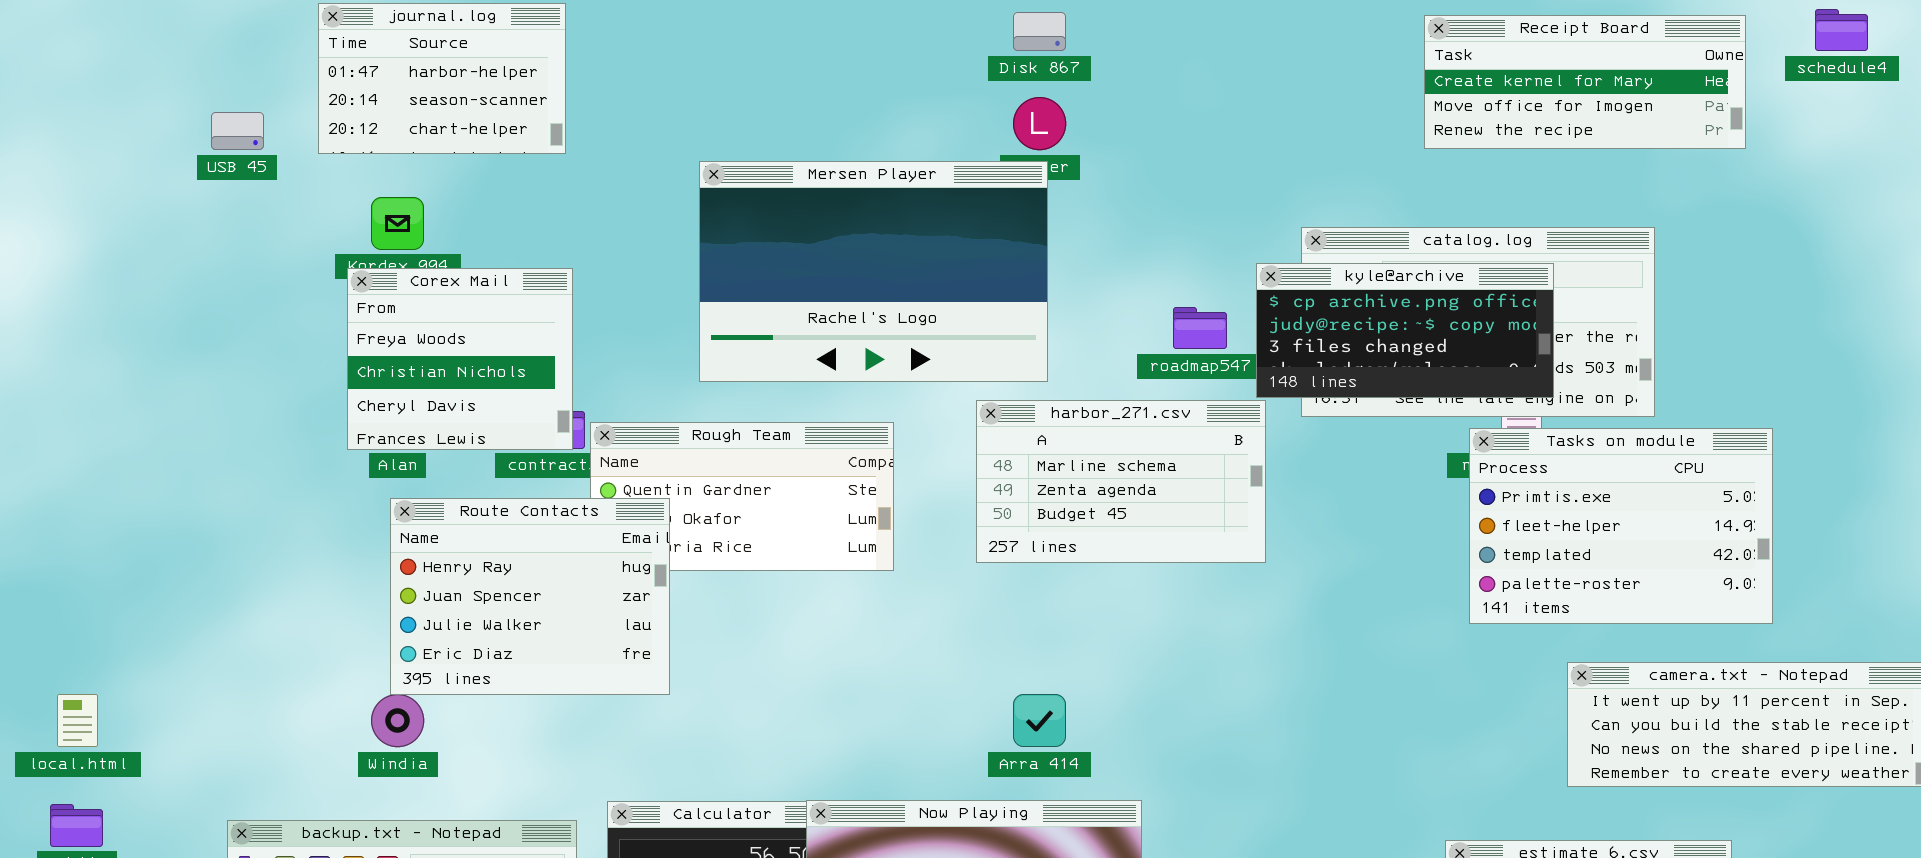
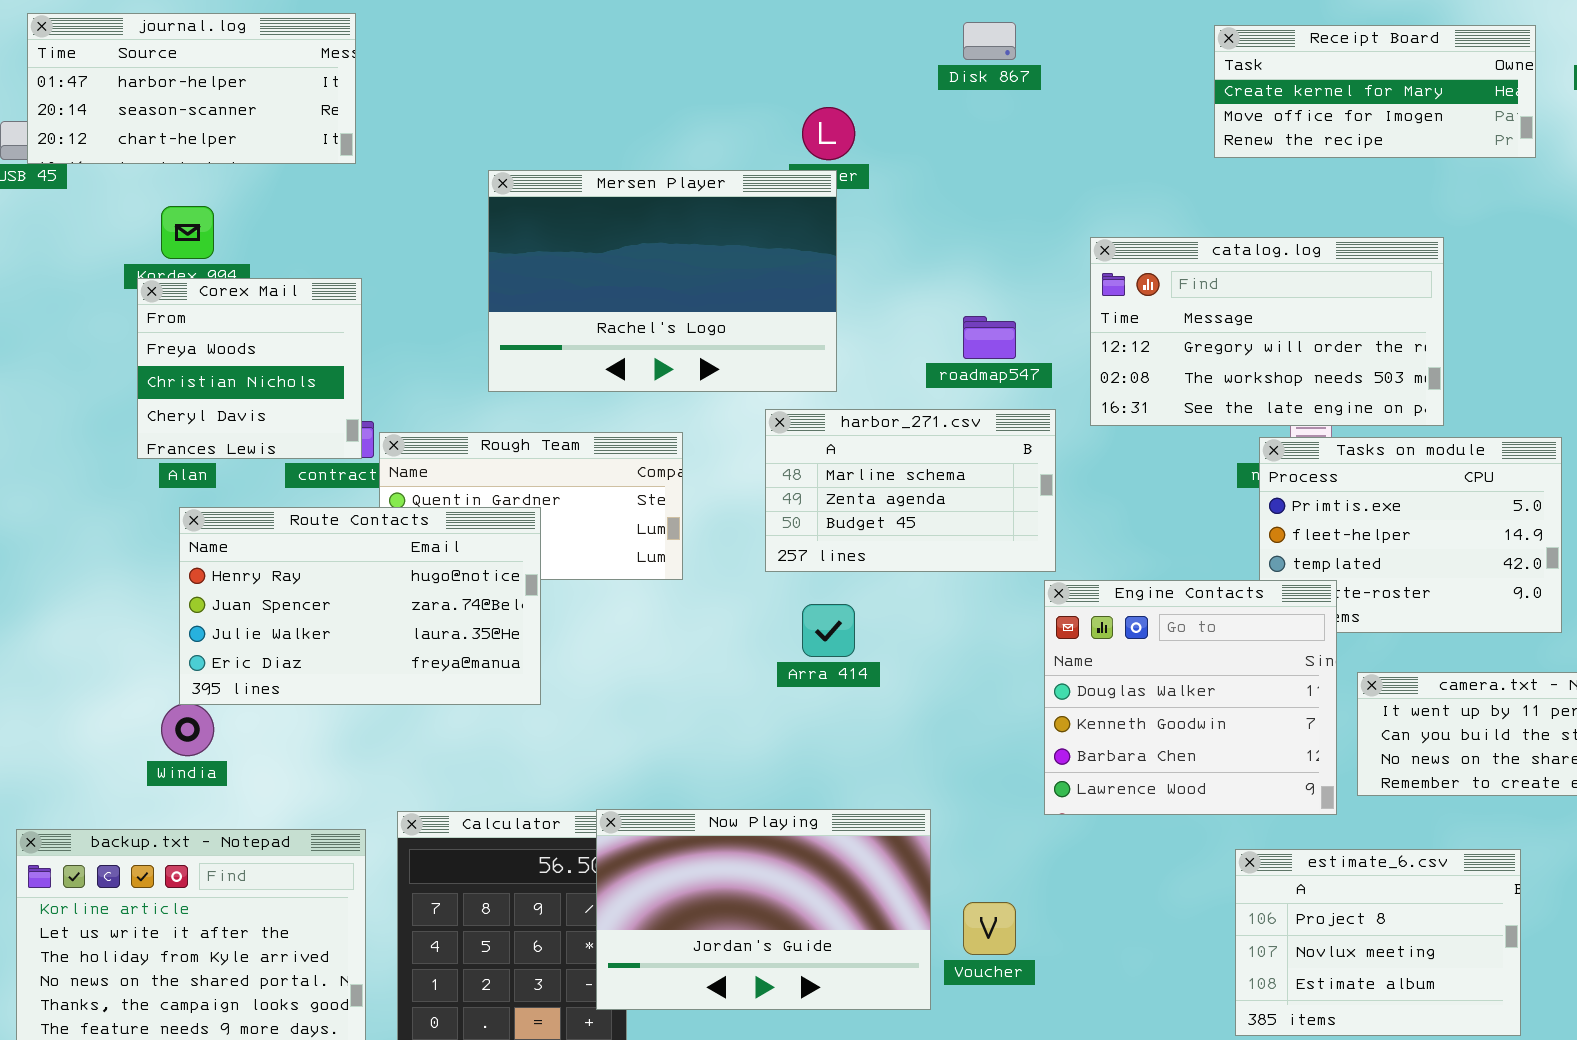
journal.log: [318,3,566,154] -> [27,13,356,164], resized
Disk 867: [1013,12,1066,51] -> [963,22,1016,60], moved
kyle@archive: [1256,263,1554,398] -> none, closed
Route Contacts: [390,498,670,695] -> [179,507,541,705], resized
Engine Contacts: none -> [1044,580,1337,815], opened
Arra 414: [1013,694,1066,747] -> [802,604,855,657], moved

